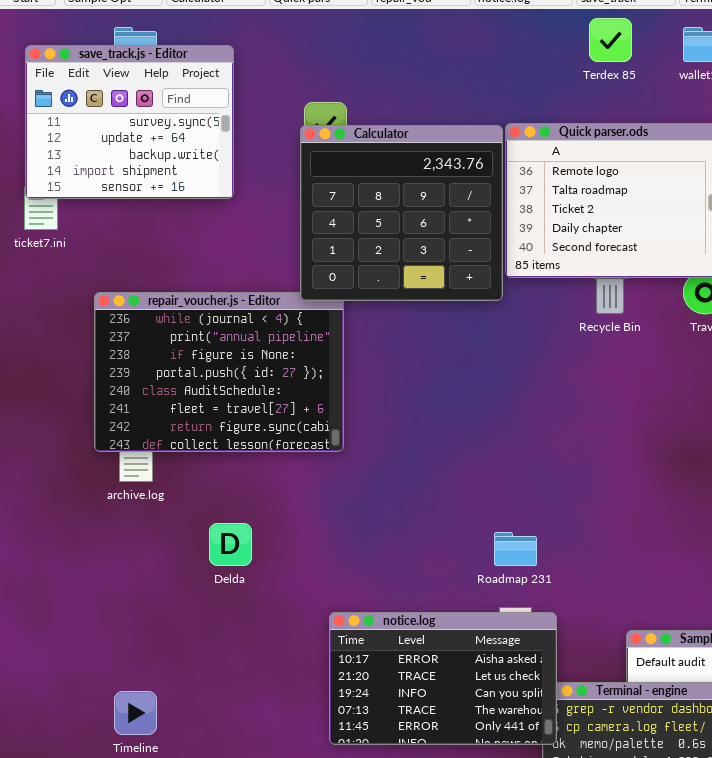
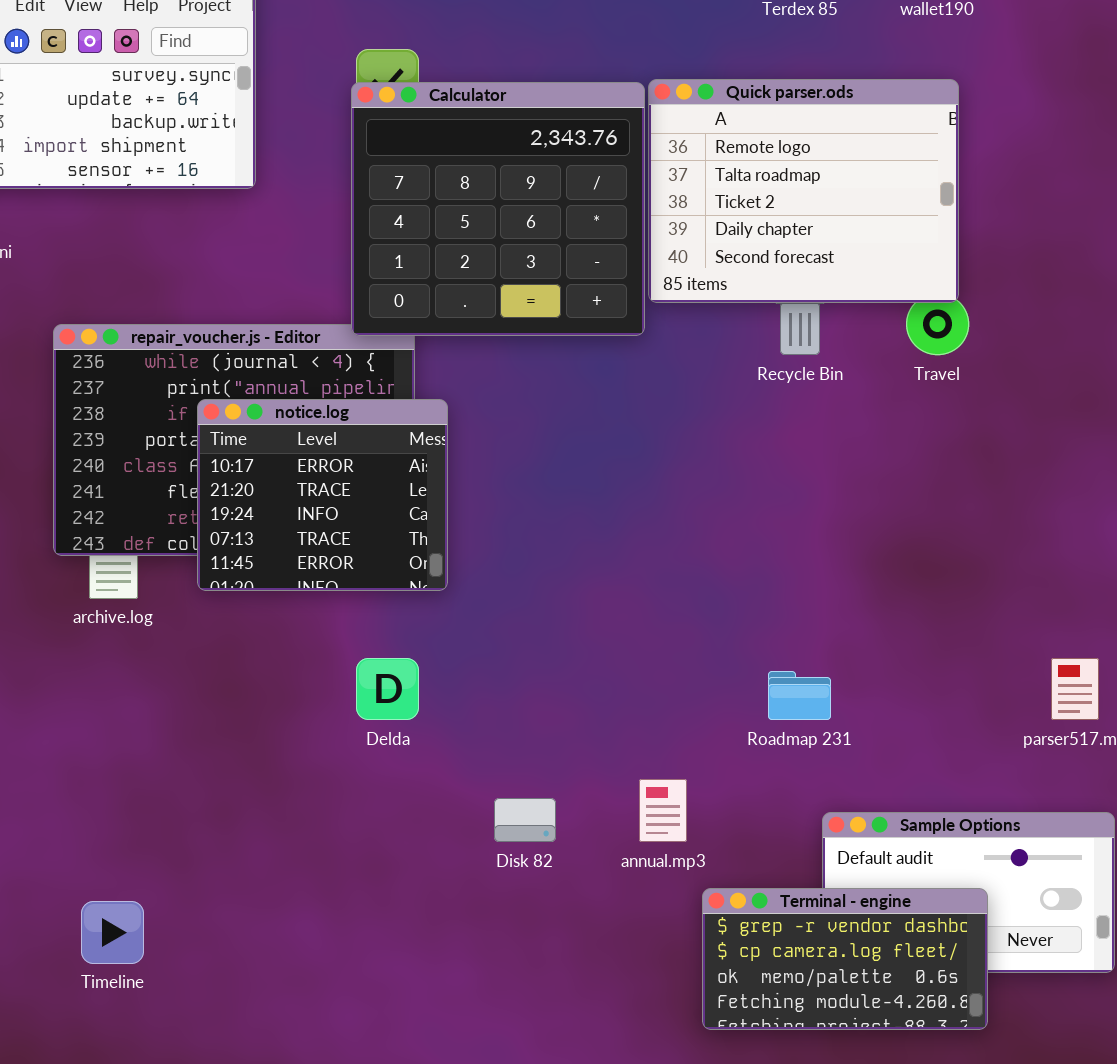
Delda: [209,523,252,566] -> [356,658,419,720], moved
Roadmap 231: [494,532,537,566] -> [768,671,831,720], moved
notice.log: [329,612,557,745] -> [197,399,448,591], moved, resized

